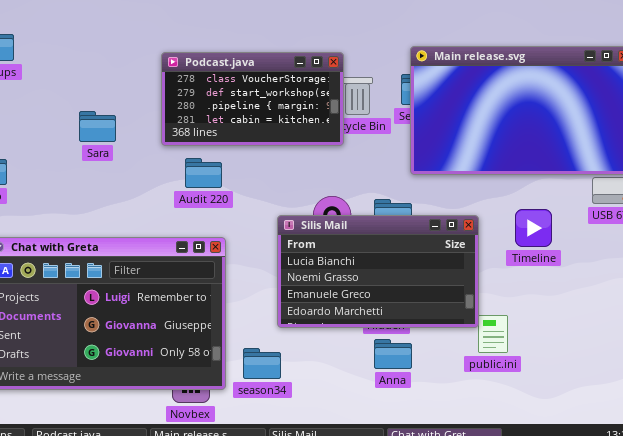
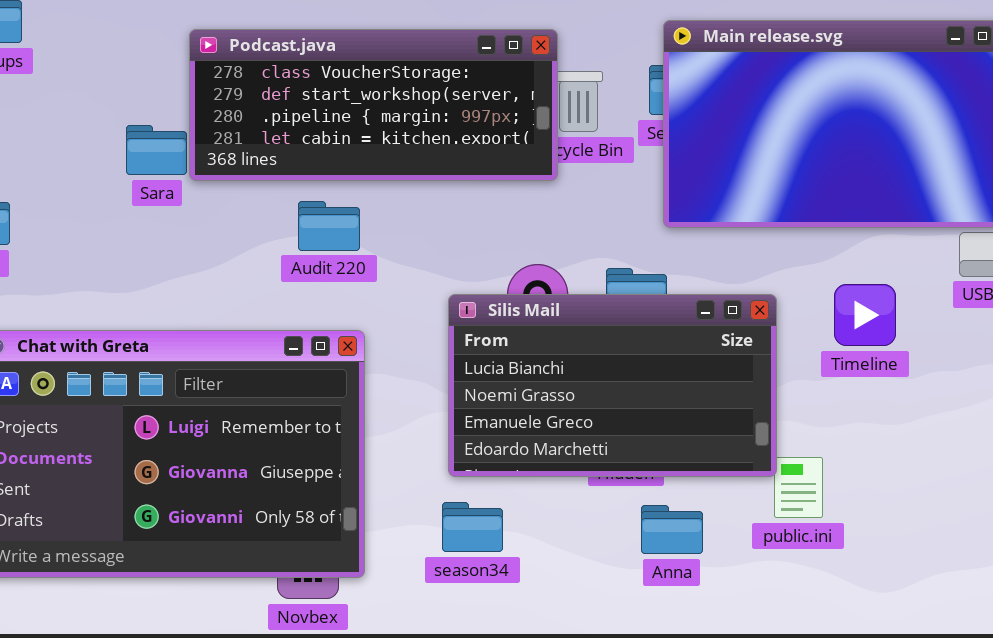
Podcast.java: [161,52,344,146] -> [189,29,558,181], resized
Anna: [374,339,412,369] -> [641,505,703,554], moved
season34: [243,348,281,379] -> [442,502,503,552], moved

